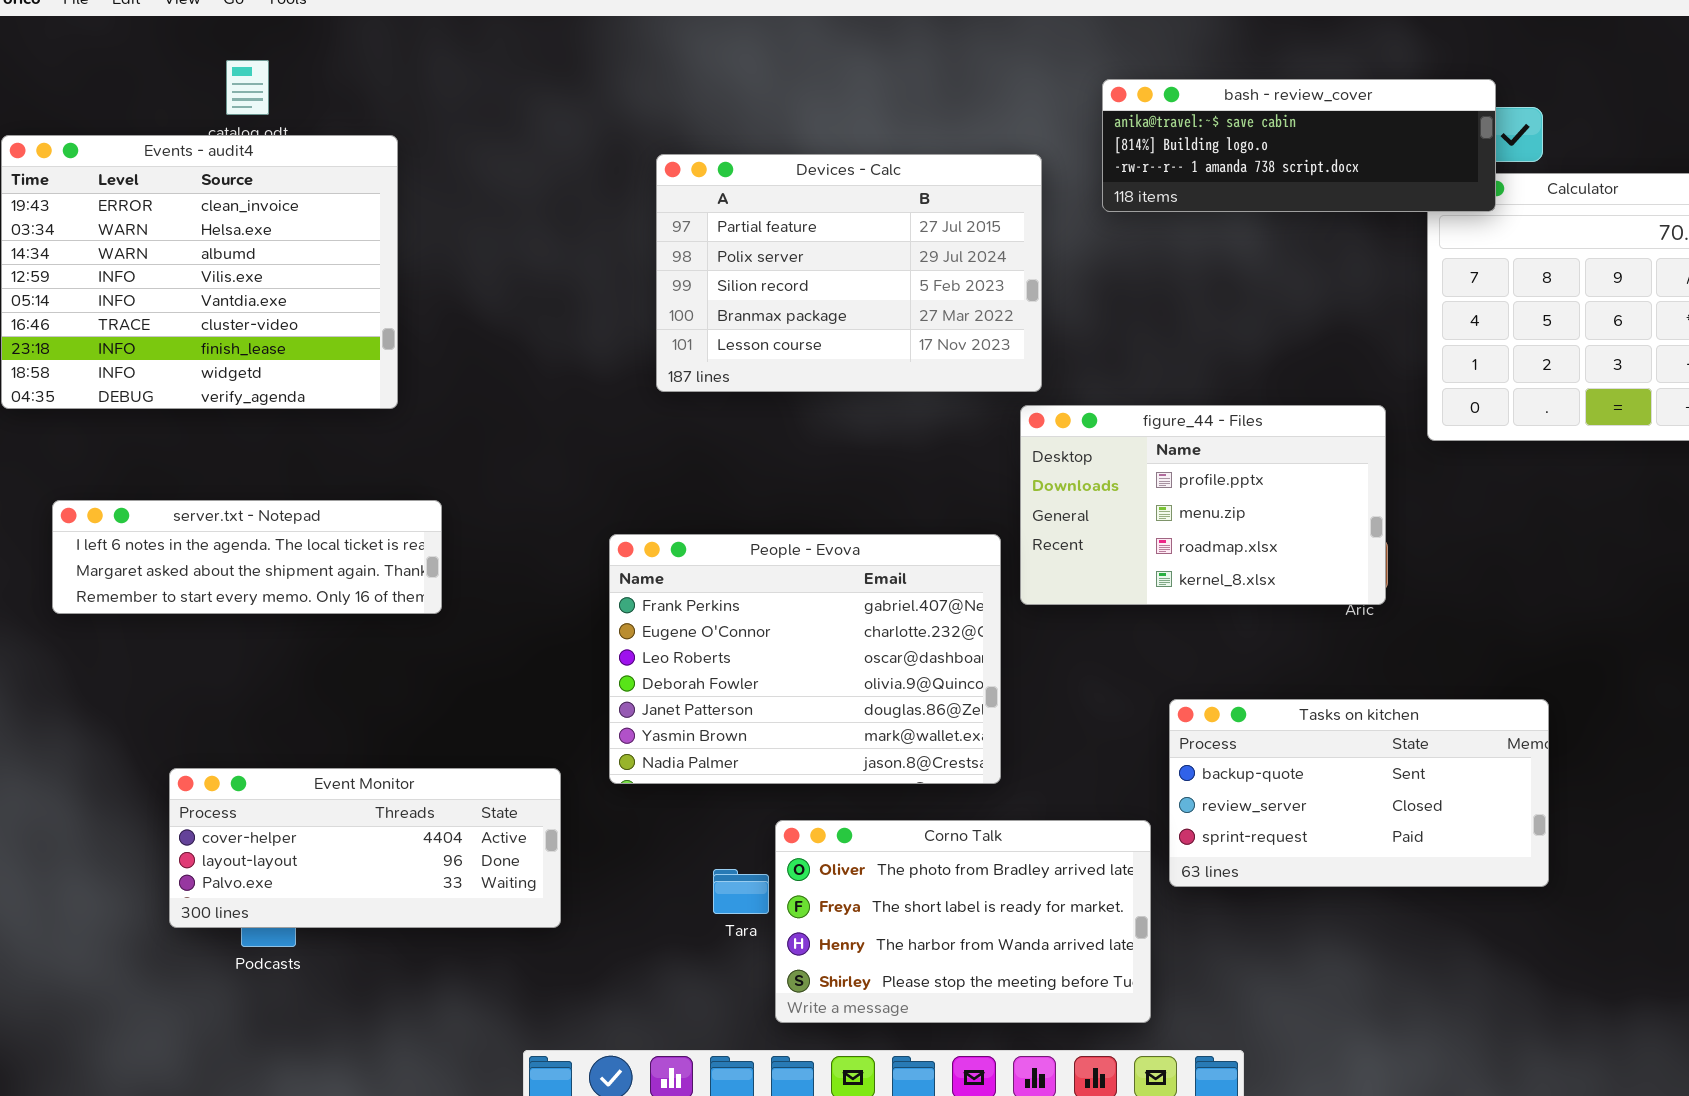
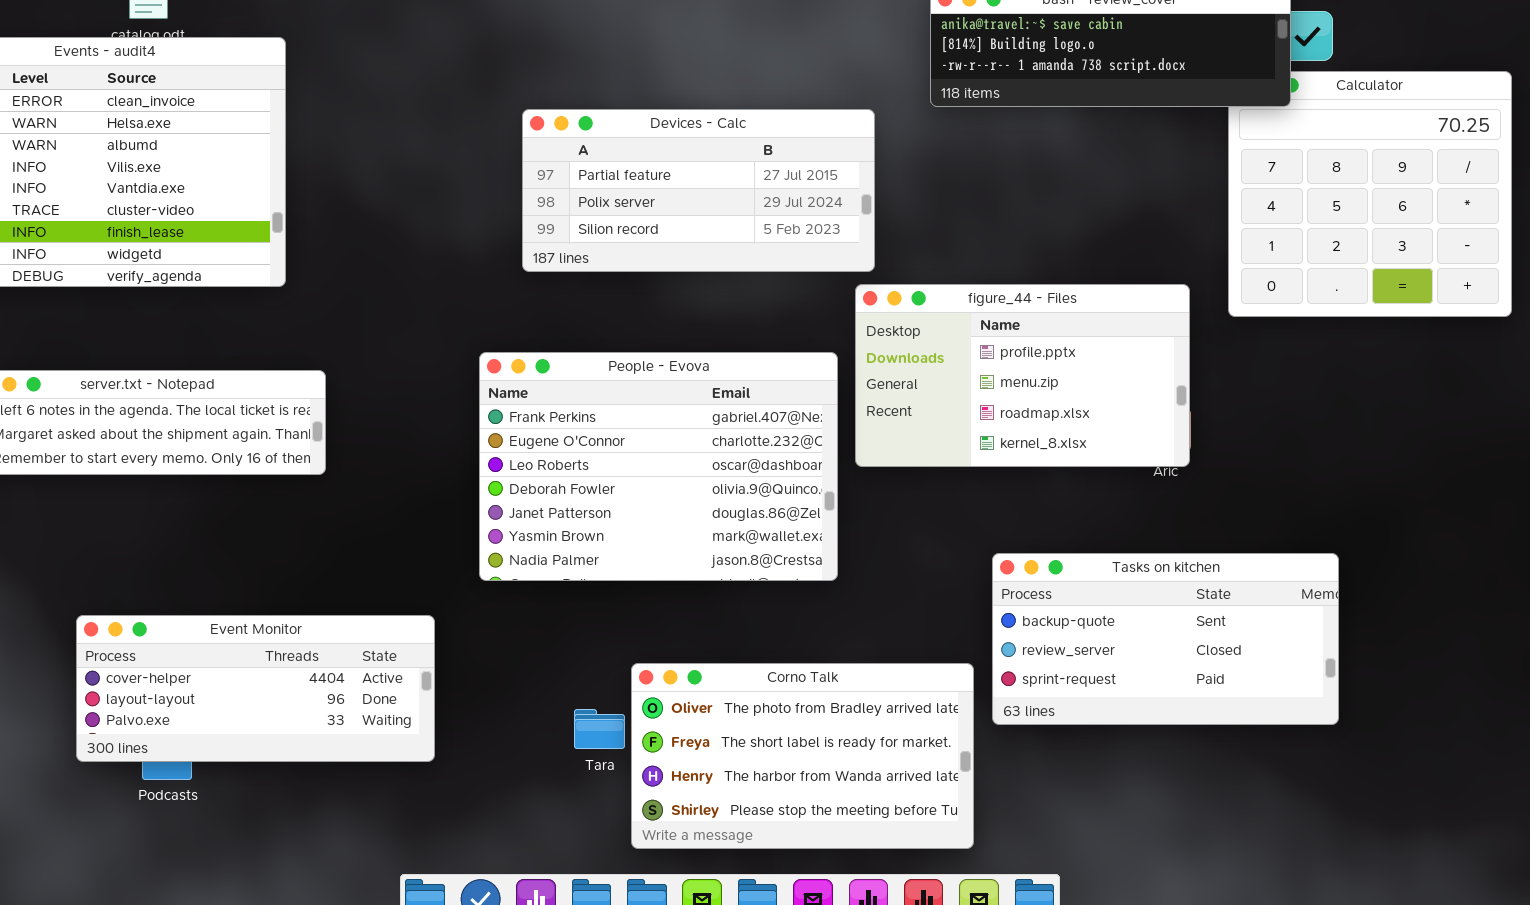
Devices - Calc: [656,154,1042,392] -> [522,109,875,272], resized
People - Evova: [609,534,1001,784] -> [479,352,838,581], moved

